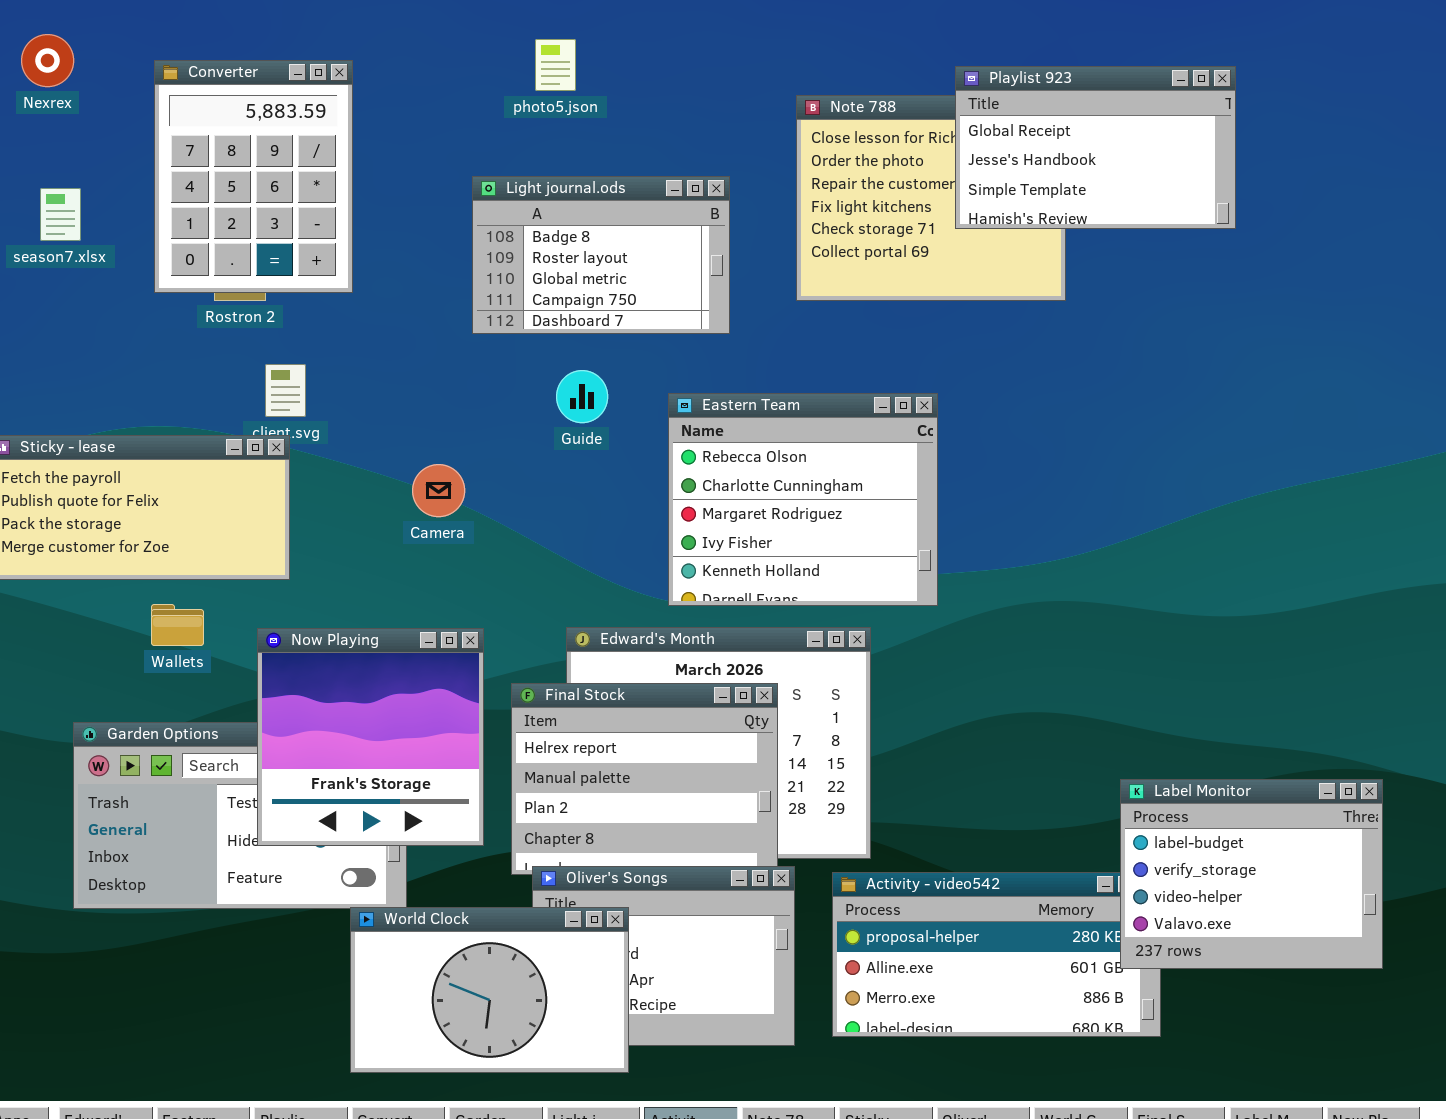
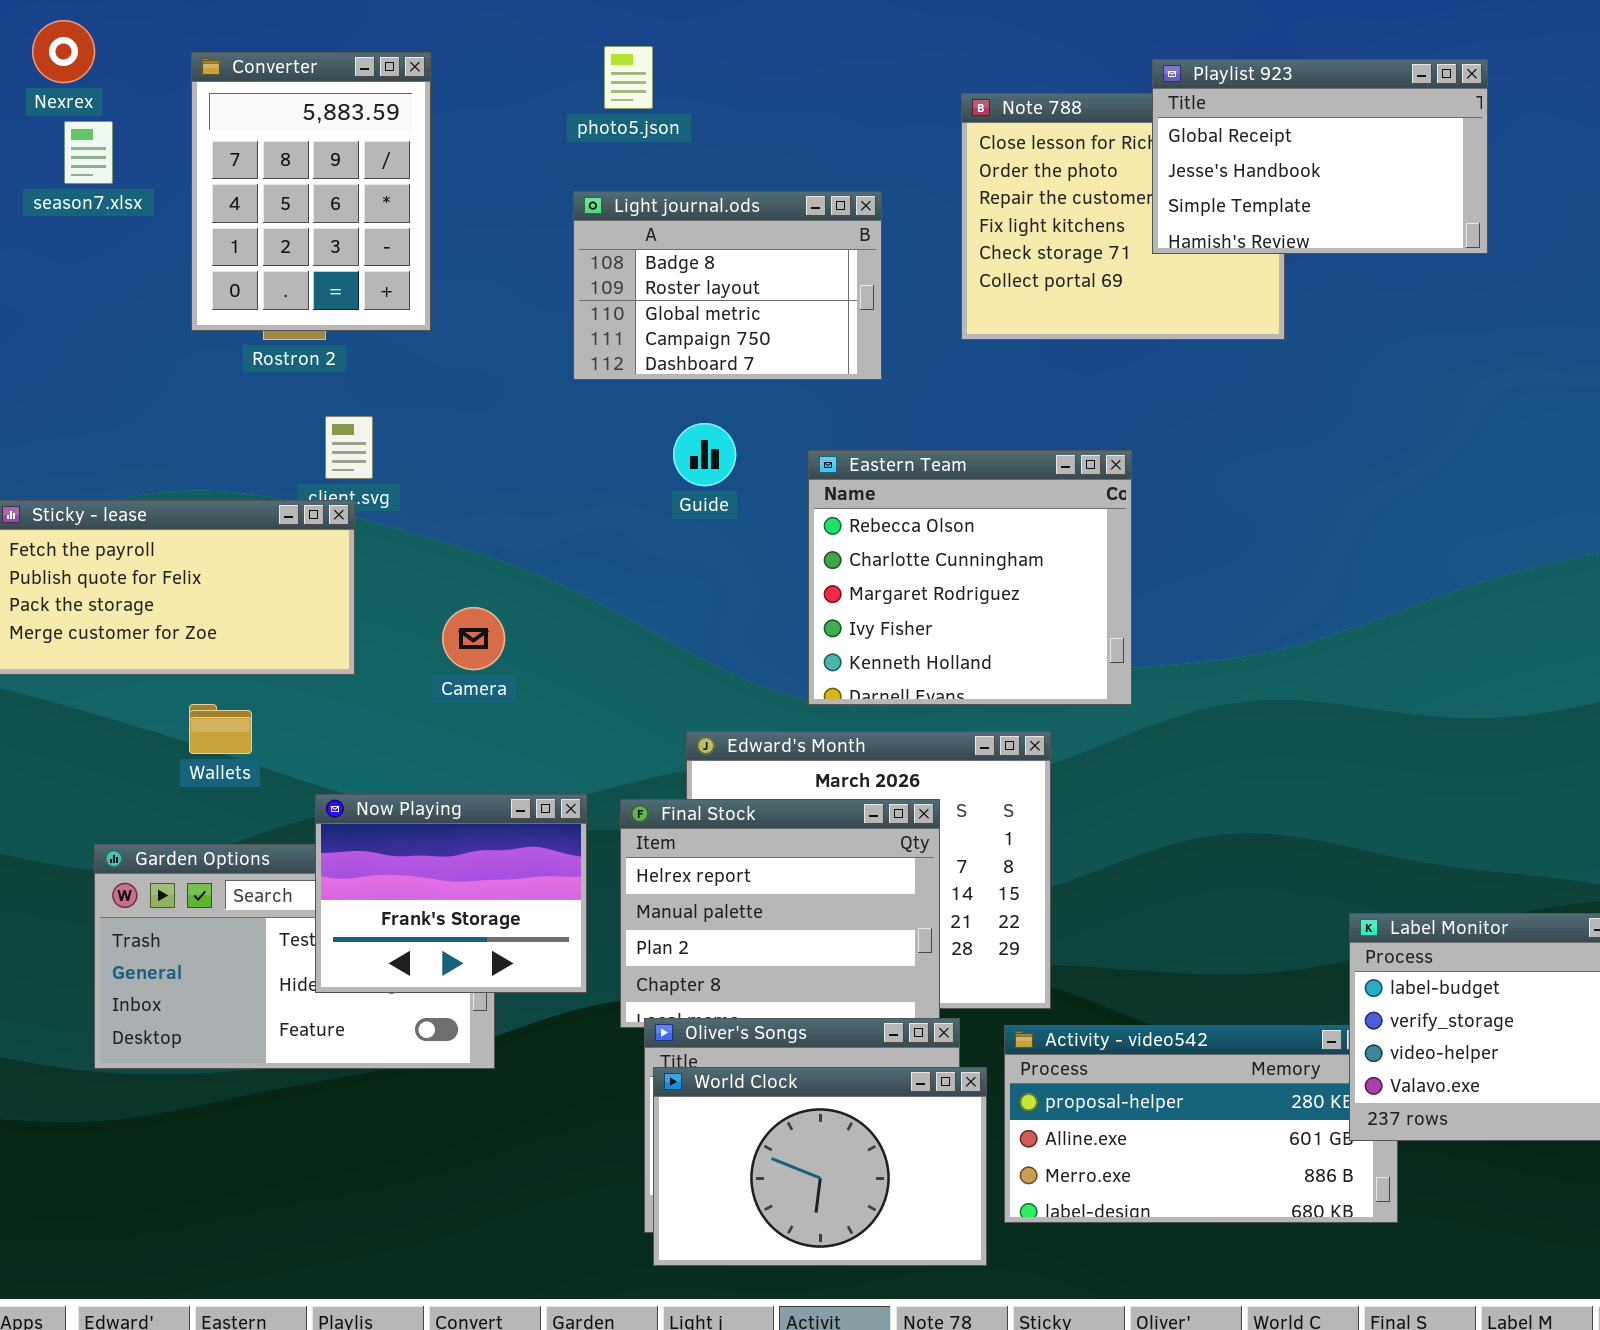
photo5.json: [535,39,576,91] -> [604,46,653,109], moved
season7.xlsx: [40,188,81,241] -> [64,121,113,184], moved
Camera: [412,464,465,517] -> [442,607,505,670], moved
Now Playing: [257,628,484,846] -> [315,794,587,993], resized
World Clock: [350,907,629,1073] -> [653,1067,987,1266], moved

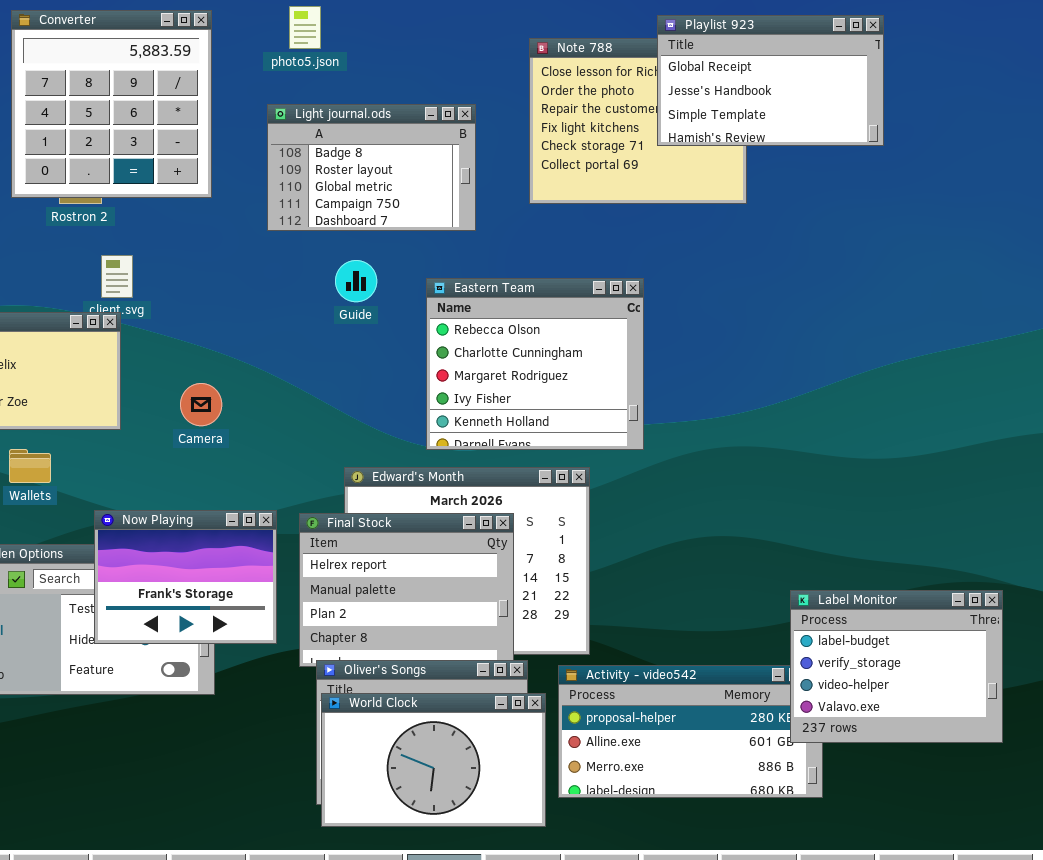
Converter: [191,52,431,331] -> [11,10,212,198], resized

